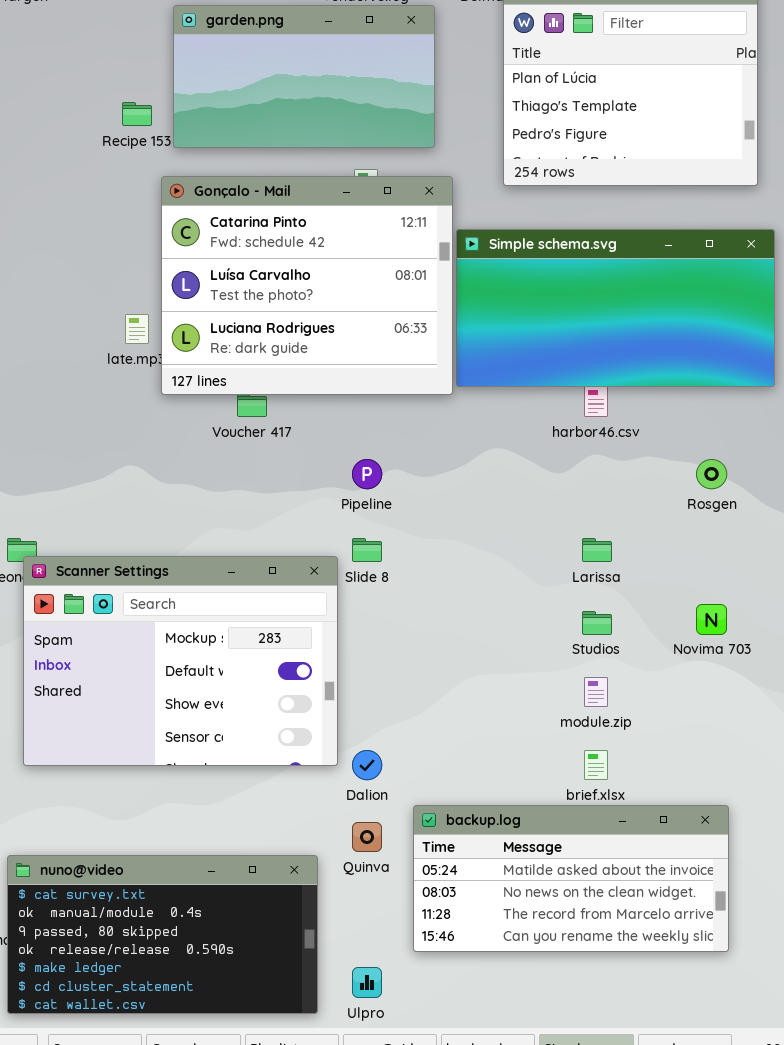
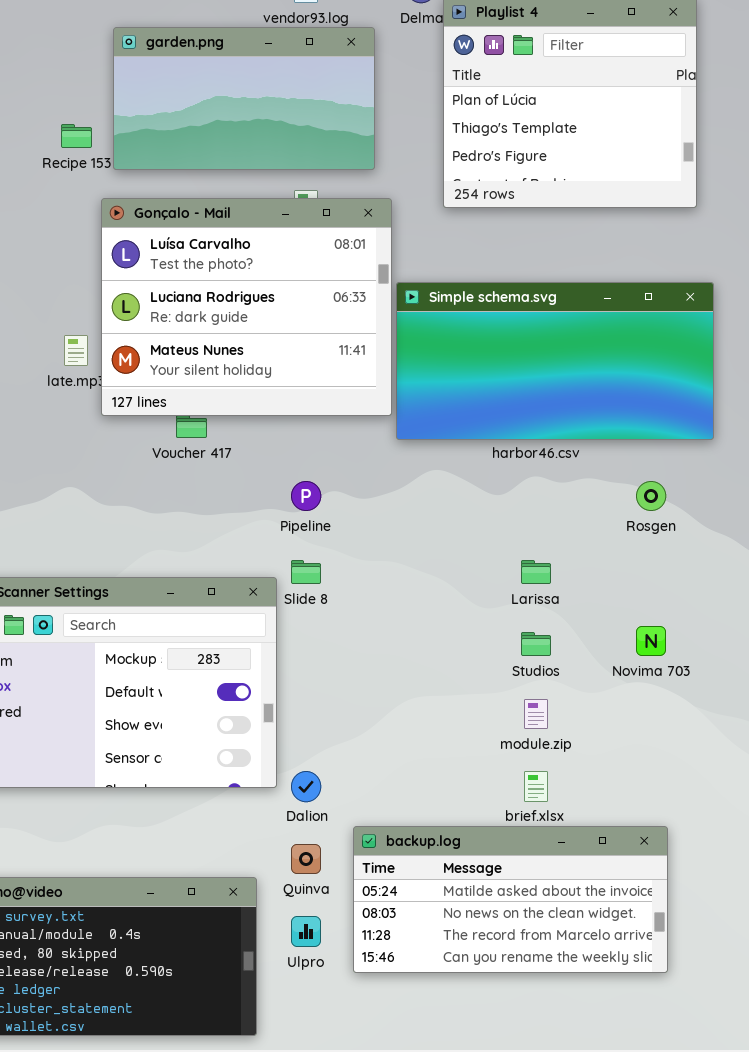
Gonçalo - Mail: [161,176,453,395] -> [101,198,392,416], scrolled down 1 row
Simple schema.svg: [456,229,775,387] -> [396,282,714,440], moved
Ulpro: [352,967,382,998] -> [291,916,321,947], moved

